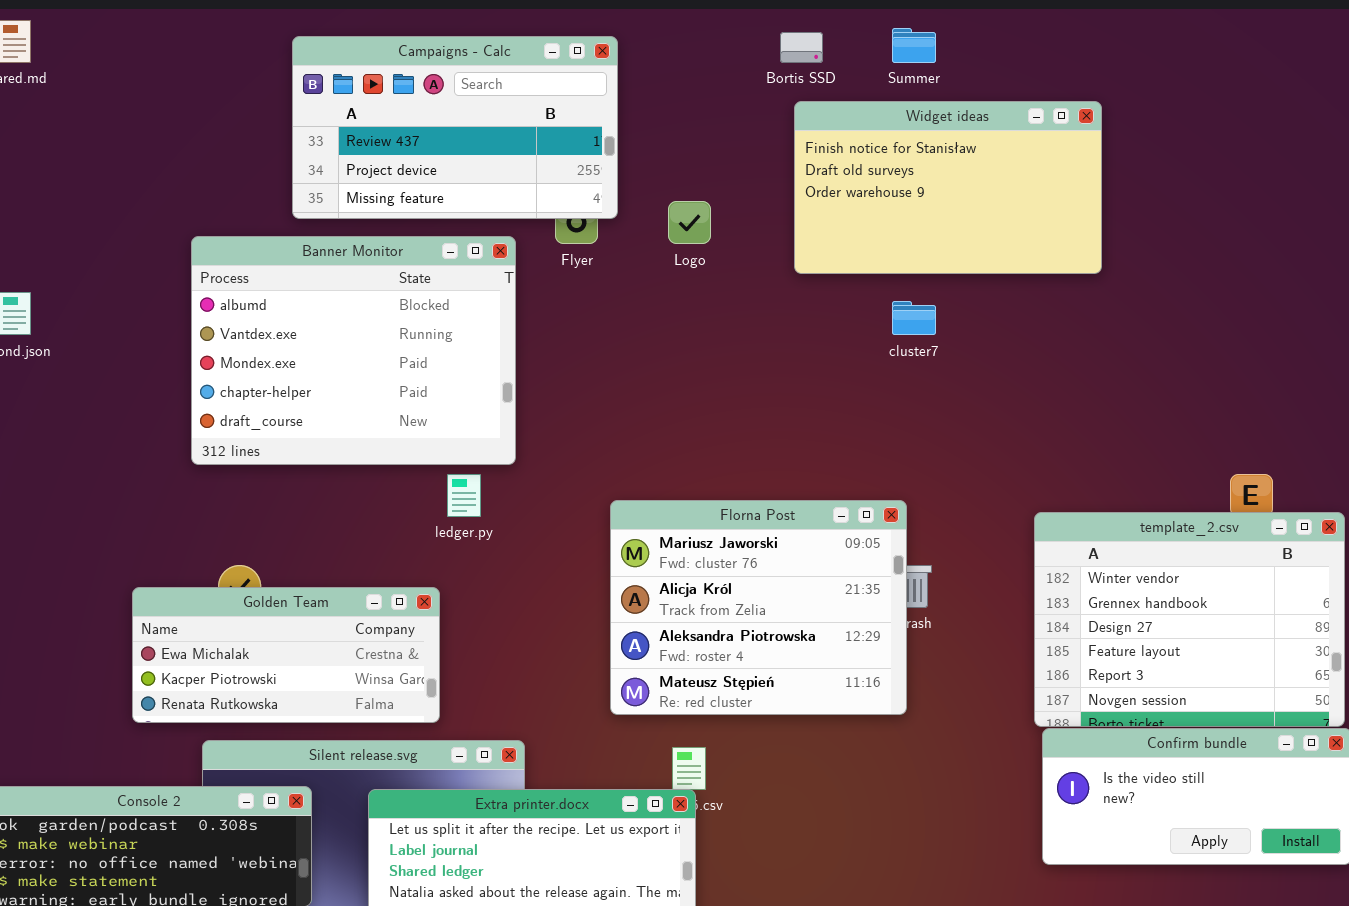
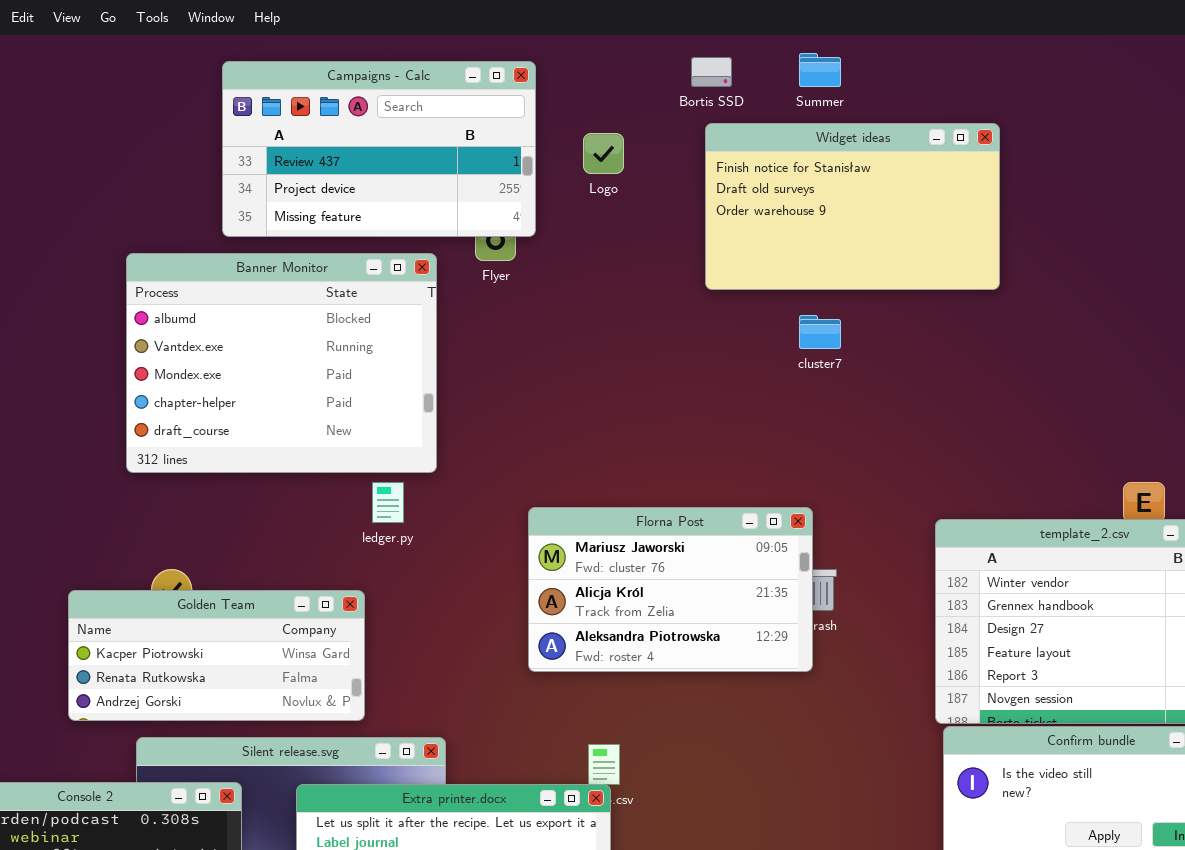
Logo: [668,201,711,244] -> [583,133,624,174], moved
Florna Post: [610,500,907,715] -> [528,507,813,672], resized
Golden Team: [132,587,440,723] -> [68,590,365,721], scrolled down 1 row

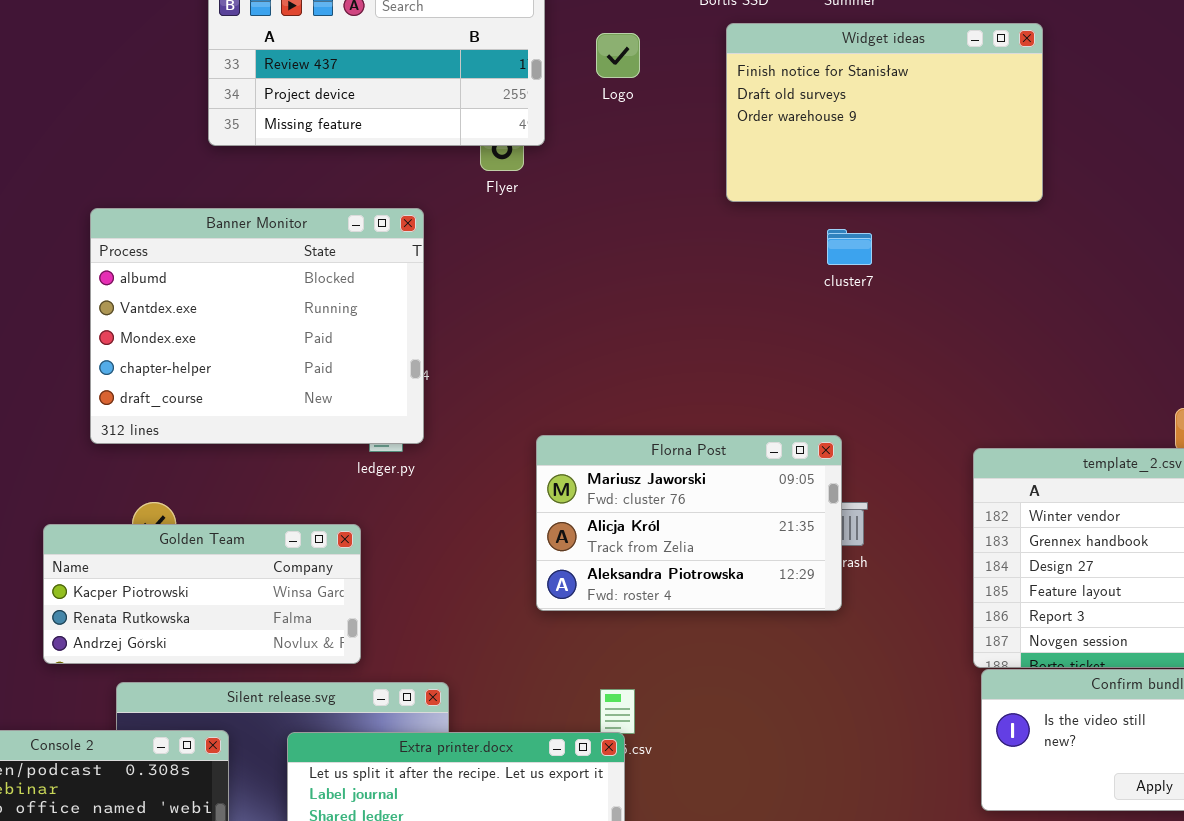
Banner Monitor: [126,253,437,473] -> [90,208,424,444], moved

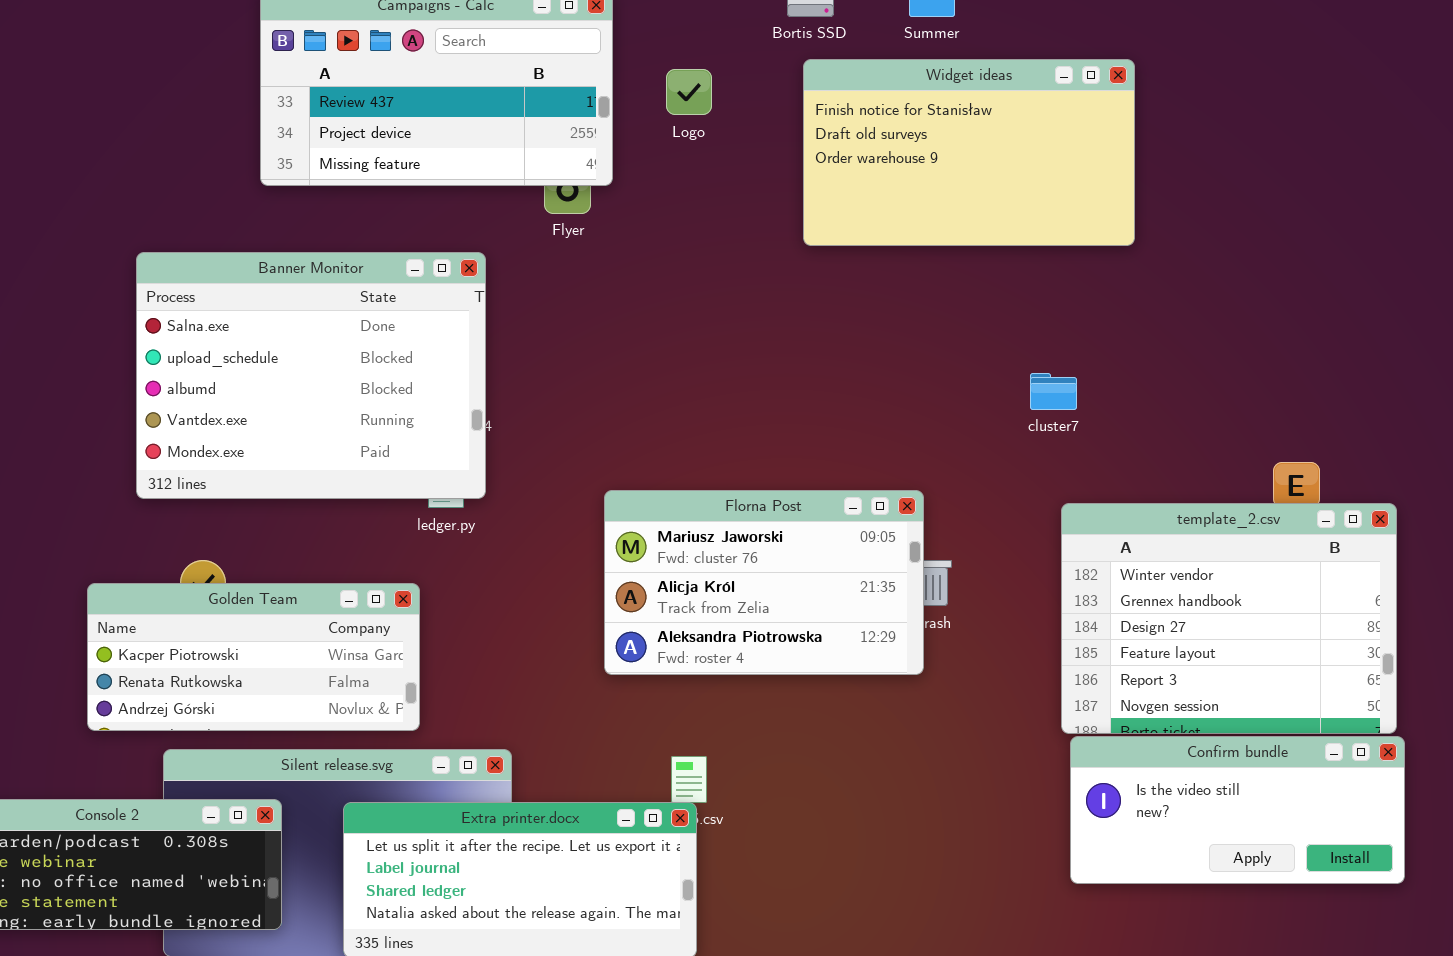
Banner Monitor: [90,208,424,444] -> [136,252,486,499], scrolled up 2 rows
cluster7: [827,229,872,265] -> [1030,373,1077,410], moved

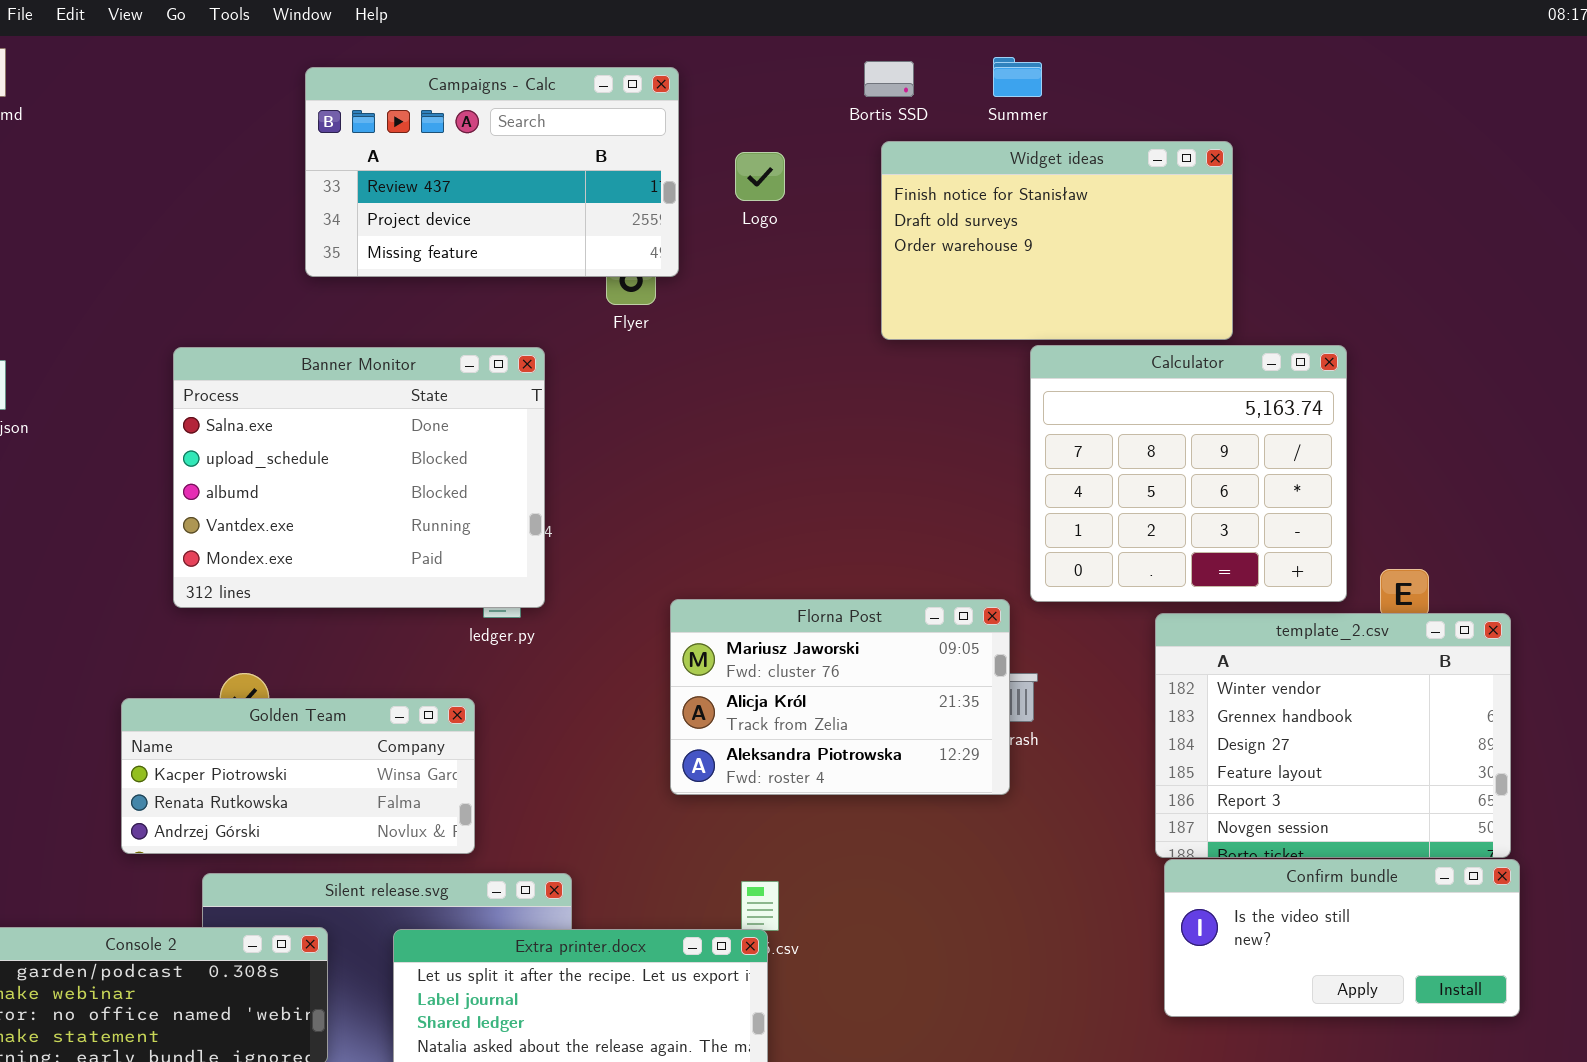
Calculator: none -> [1030,345,1347,602], opened

